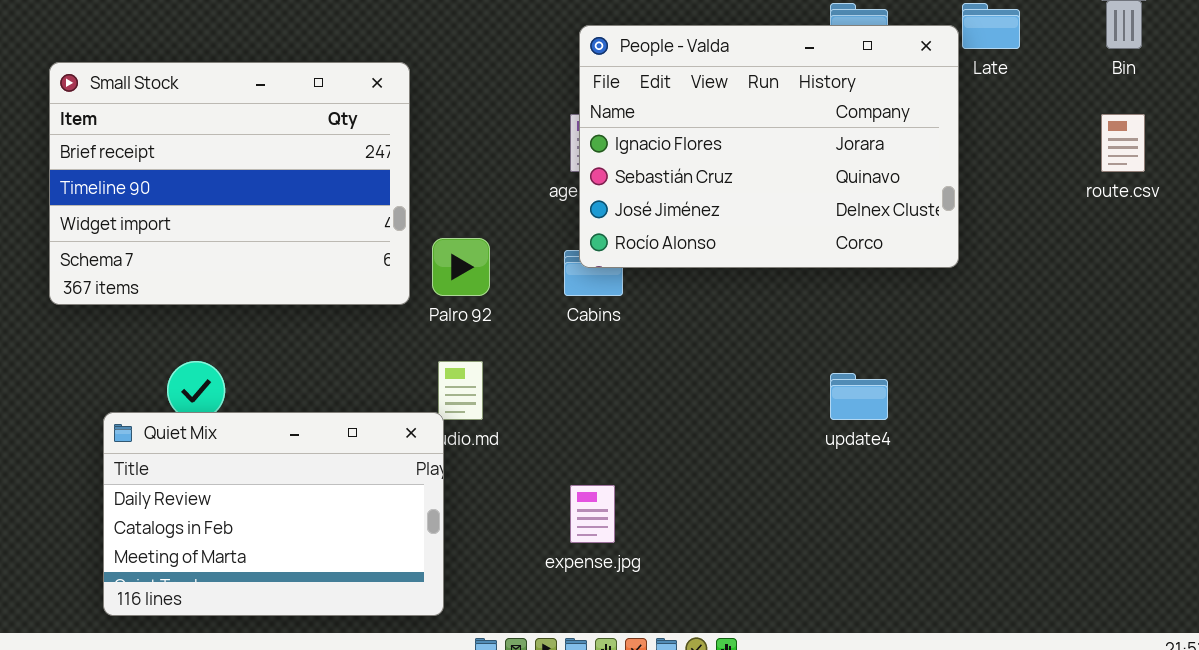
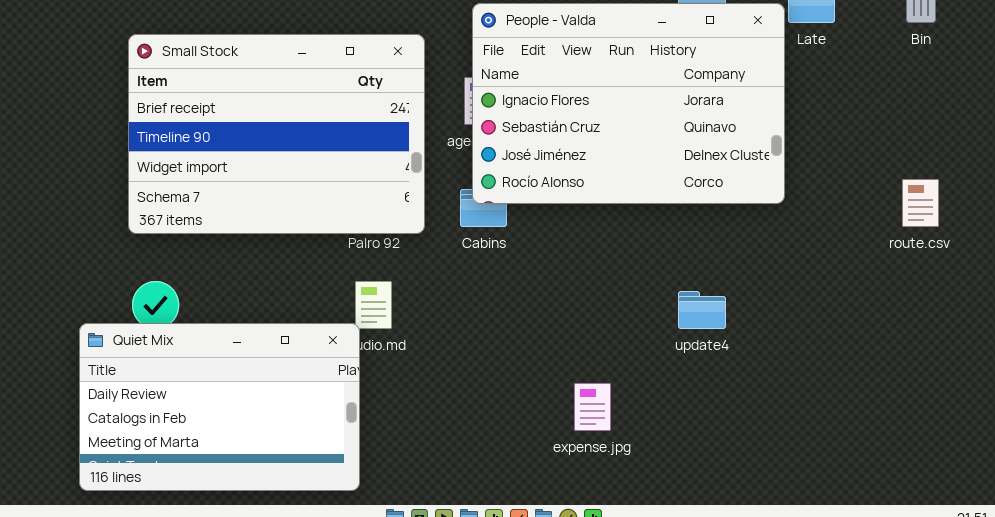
Small Stock: [49,62,410,305] -> [128,34,425,234], moved
route.csv: [1101,114,1145,172] -> [902,179,939,227], moved
expense.jpg: [570,485,615,543] -> [574,383,611,431], moved

